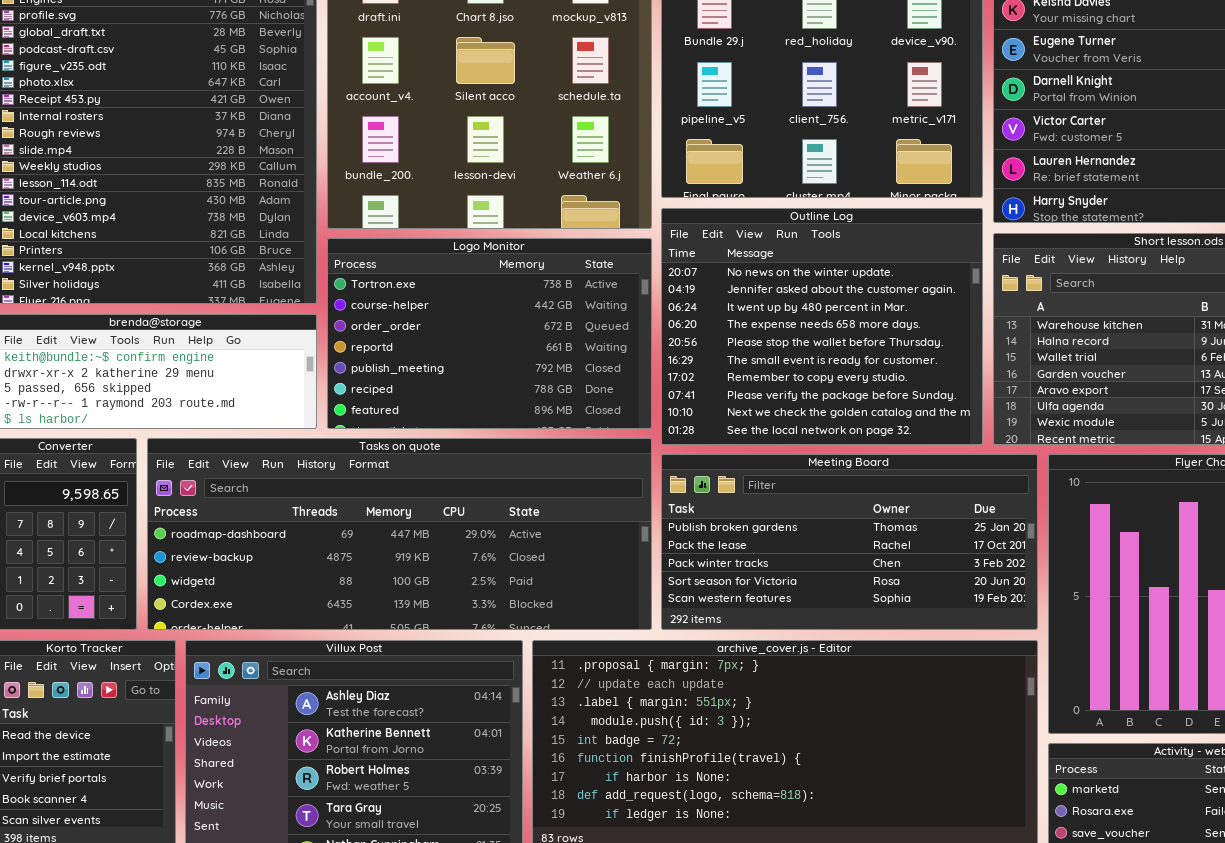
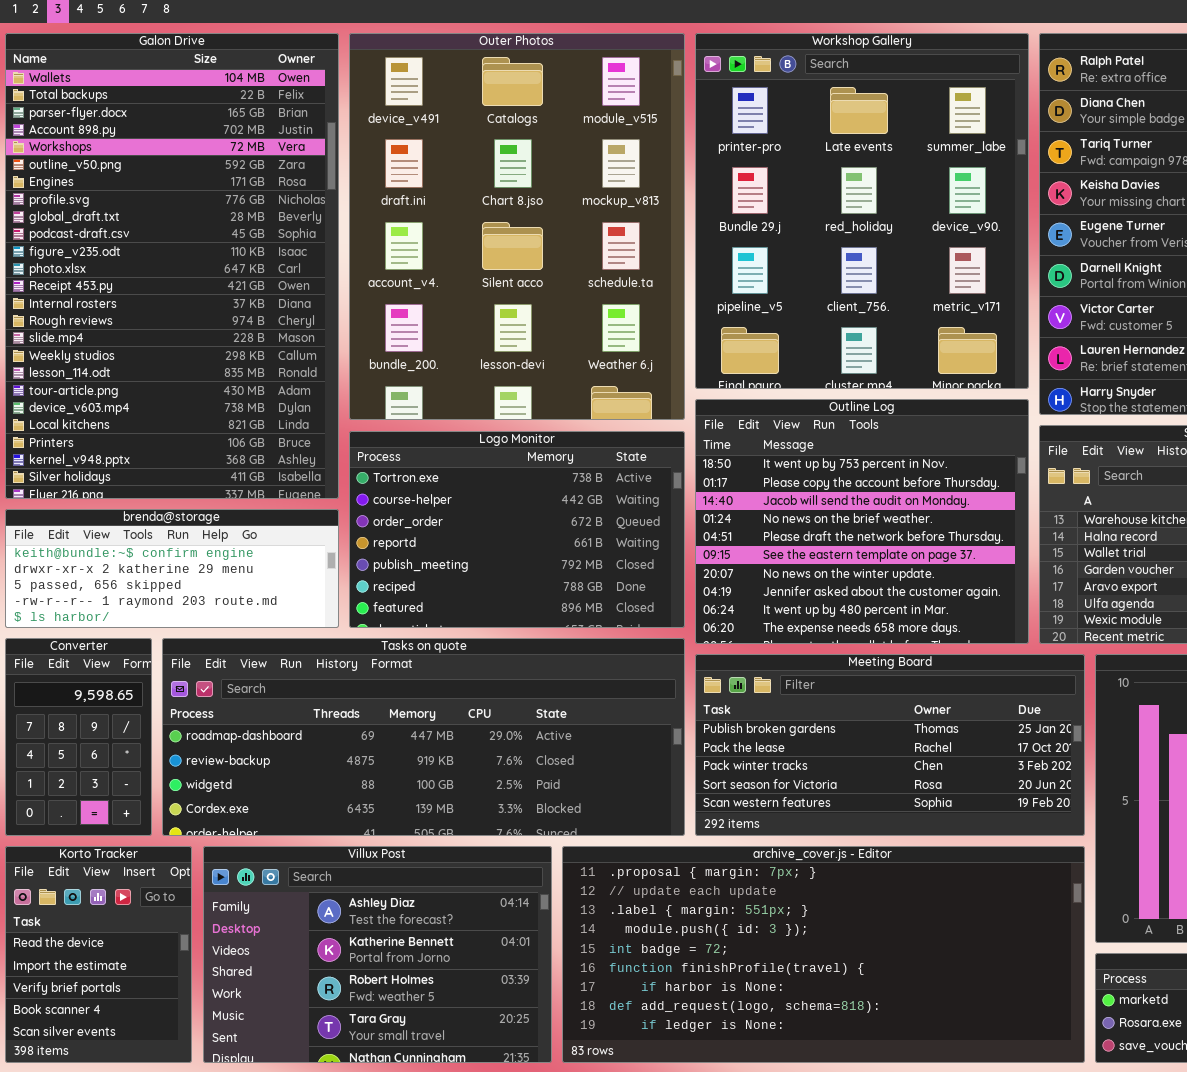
Outline Log: [661,208,983,445] -> [695,399,1029,644], scrolled up 6 rows

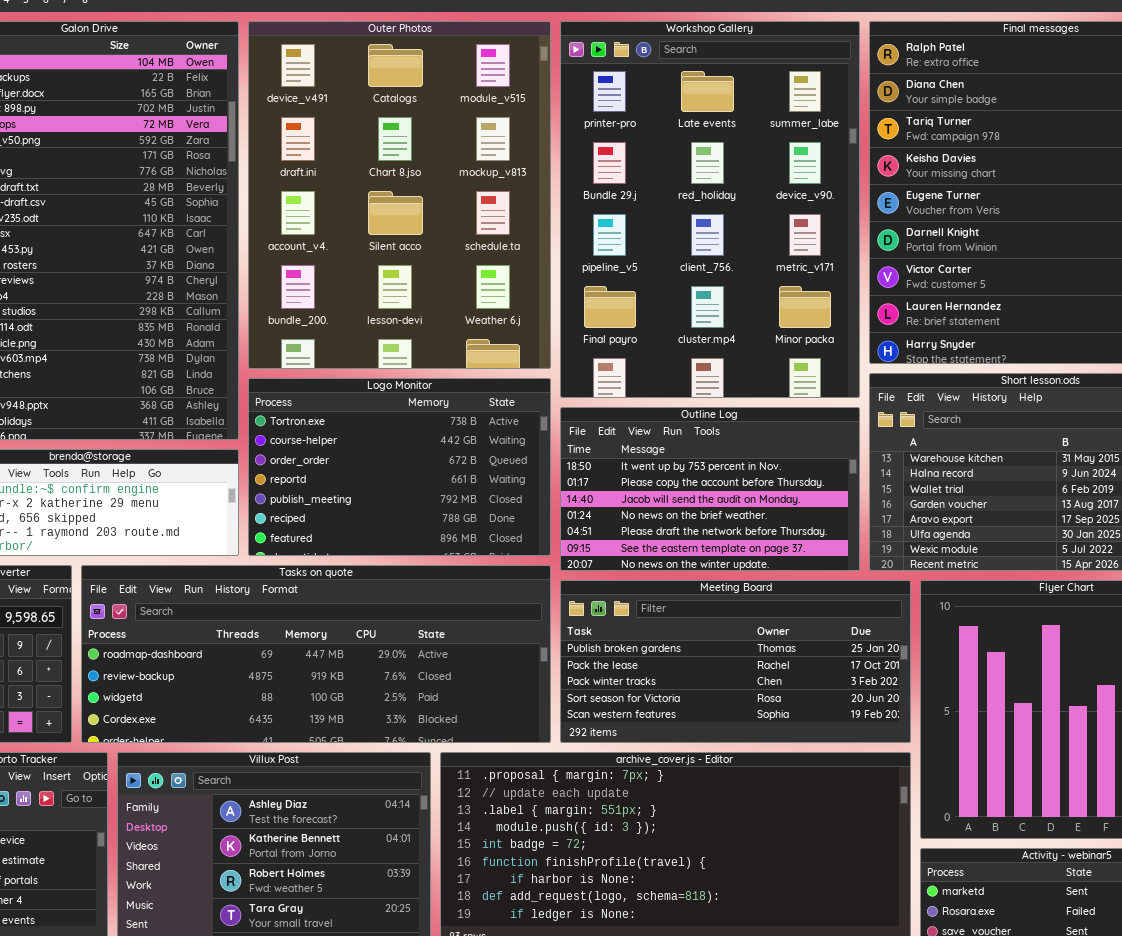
Workshop Gallery: [695,33,1029,389] -> [560,21,860,398], resized
Outline Log: [695,399,1029,644] -> [560,407,860,571], resized

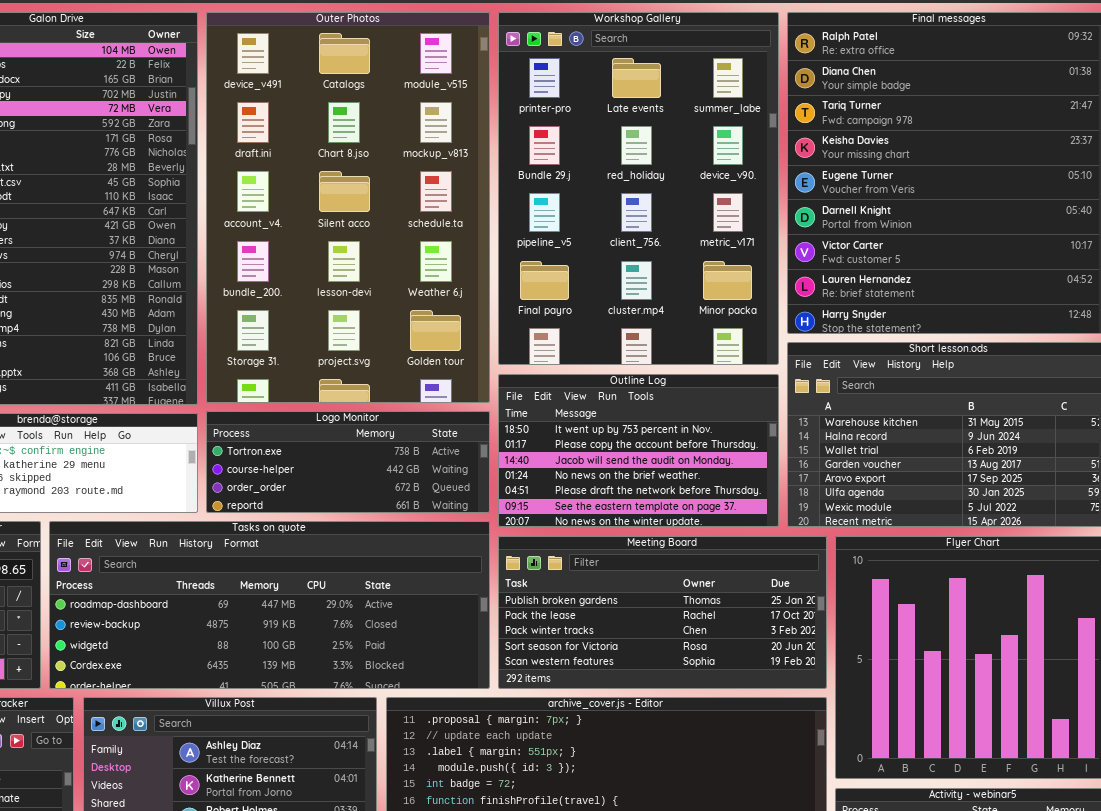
Outer Photos: [248,21,551,369] -> [206,12,490,403], resized
Logo Monitor: [248,378,551,556] -> [206,411,490,513], resized

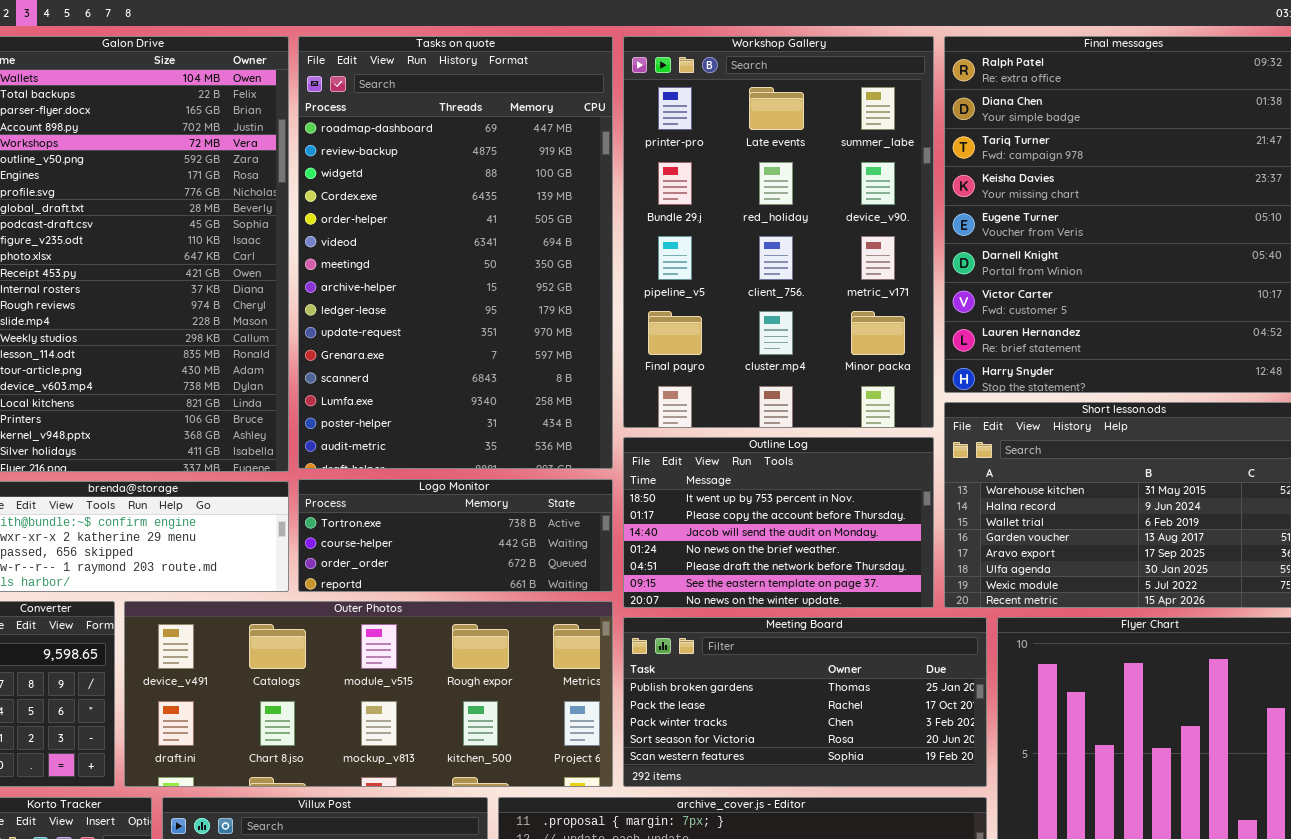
Outer Photos: [206,12,490,403] -> [124,601,613,787], moved, resized
Tasks on quote: [49,521,490,689] -> [298,36,613,469], moved, resized

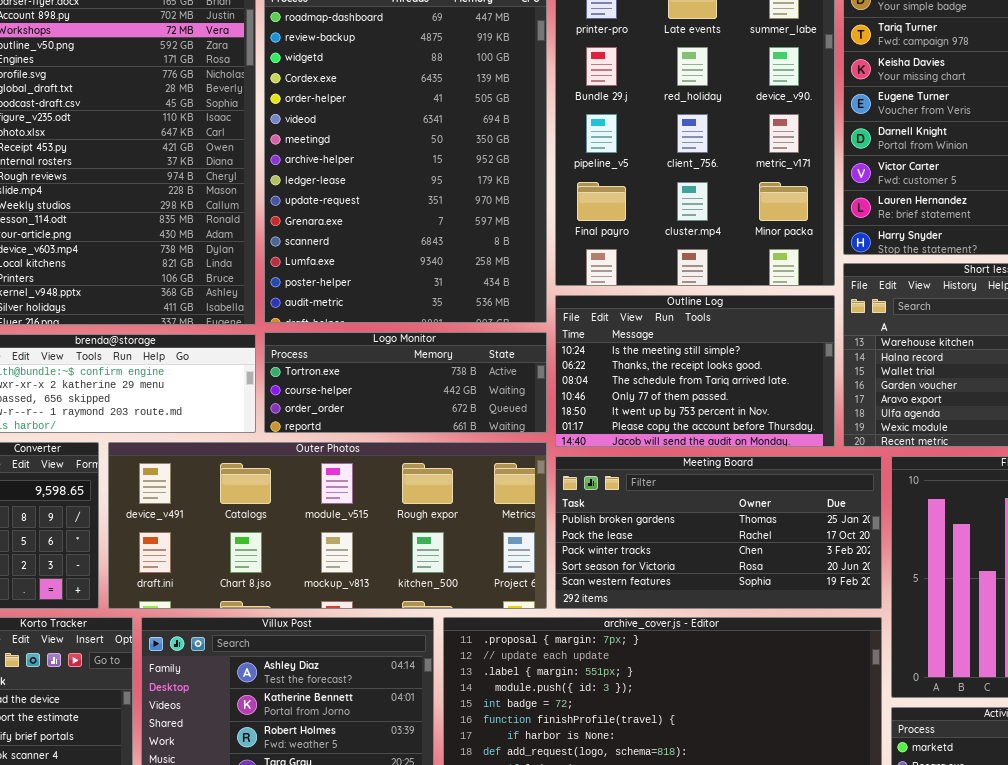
Outline Log: [623,437,934,608] -> [555,295,835,447], scrolled up 4 rows

